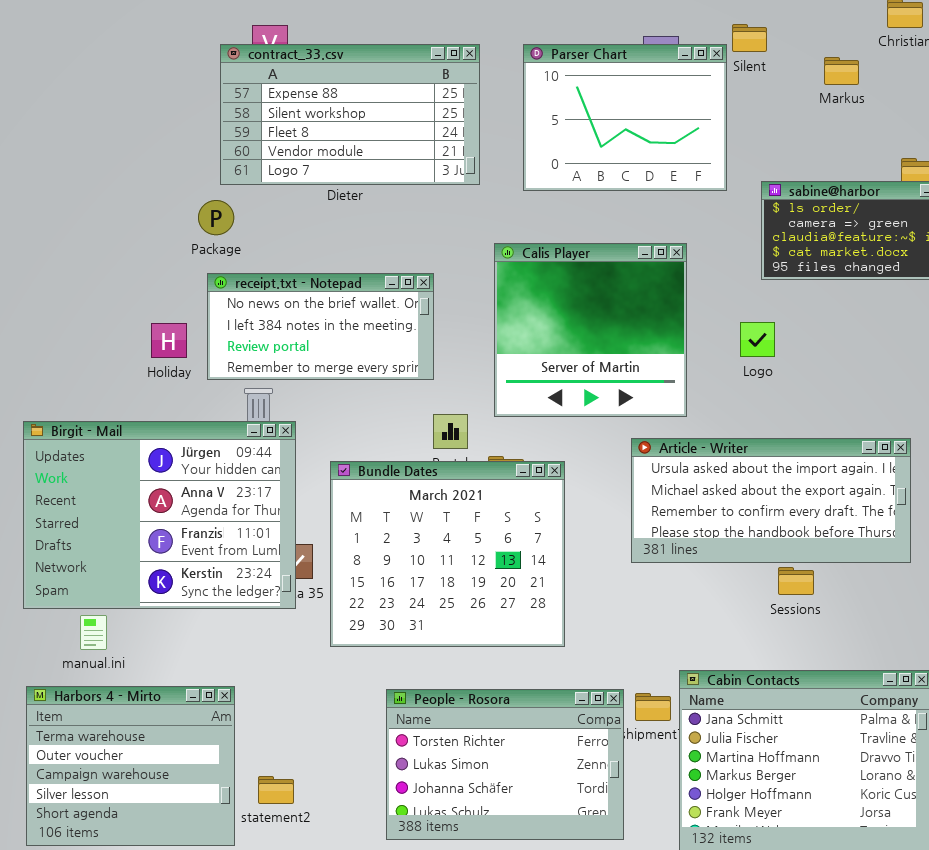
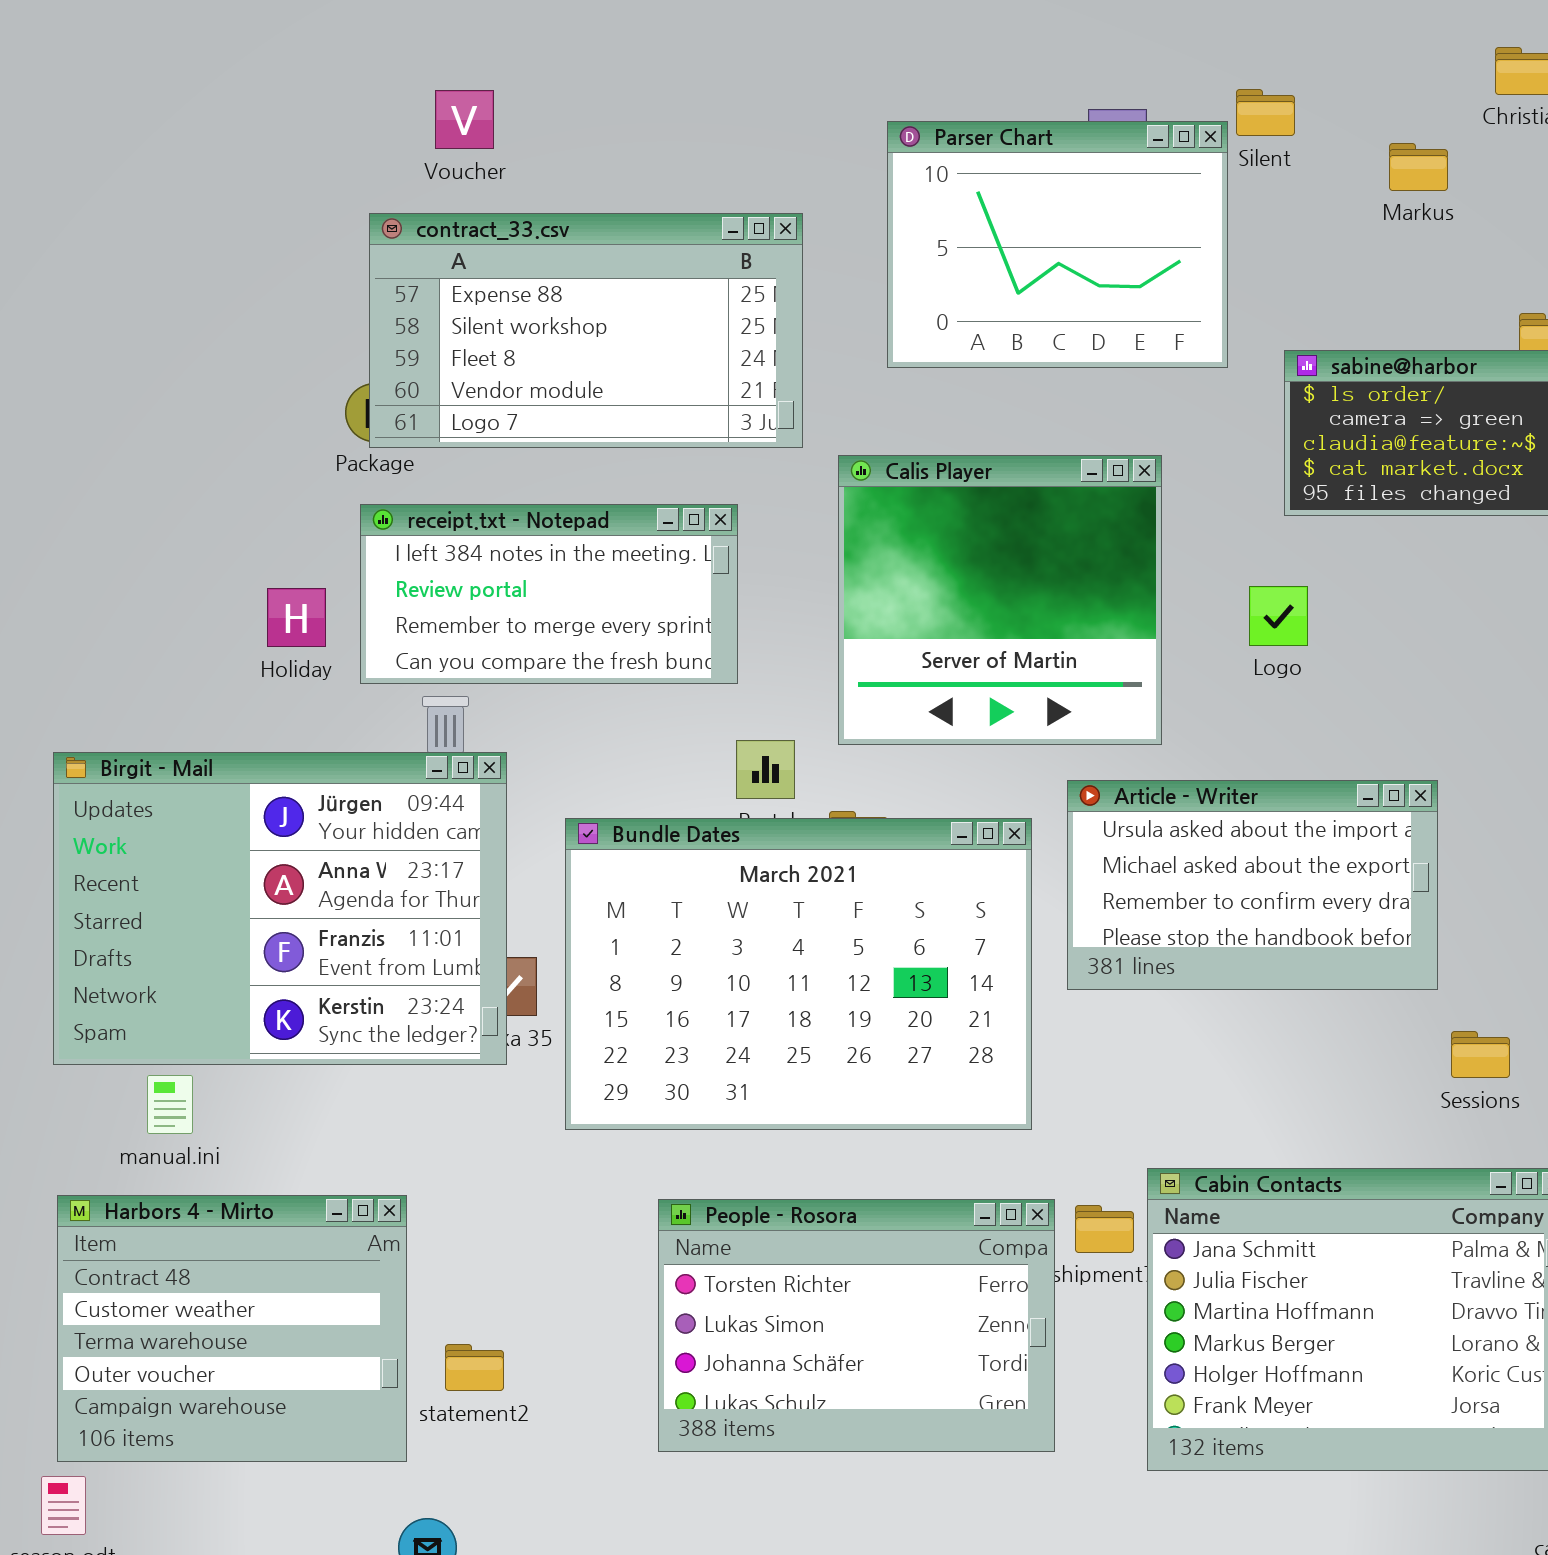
contract_33.csv: [220,44,480,185] -> [369,213,803,448], moved
receipt.txt - Notepad: [207,273,434,380] -> [360,504,738,684], scrolled down 1 row
Article - Writer: [631,438,911,563] -> [1067,780,1438,990], resized
Bundle Dates: [330,461,565,647] -> [565,818,1032,1130], resized
Sessions: [778,567,814,595] -> [1451,1031,1510,1078], moved
Harbors 4 - Mirto: [26,686,235,846] -> [57,1195,407,1462], scrolled up 2 rows

